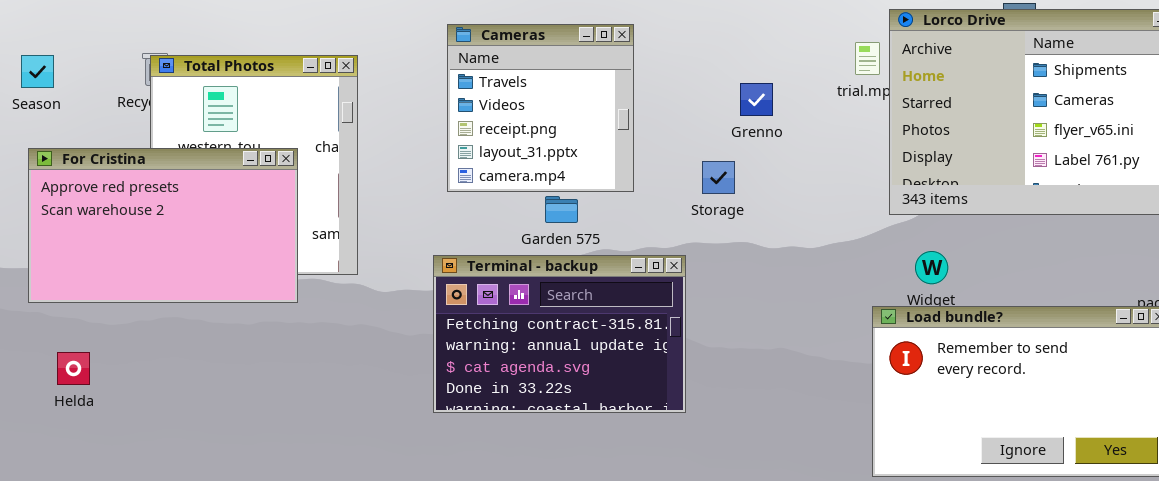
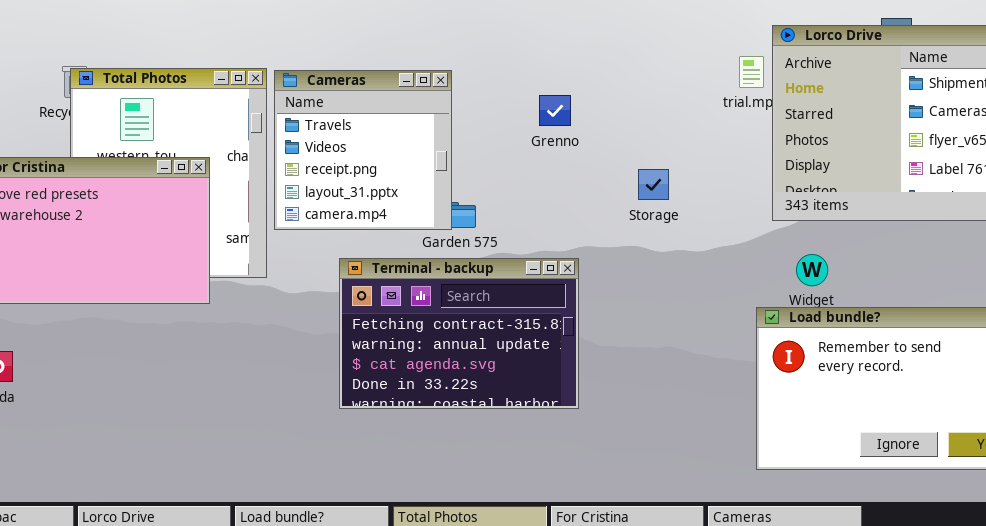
Cameras: [447,24,634,192] -> [274,70,452,230], moved
Grenno: [740,83,773,116] -> [539,95,571,126], moved
Storage: [702,161,735,194] -> [638,169,669,200], moved

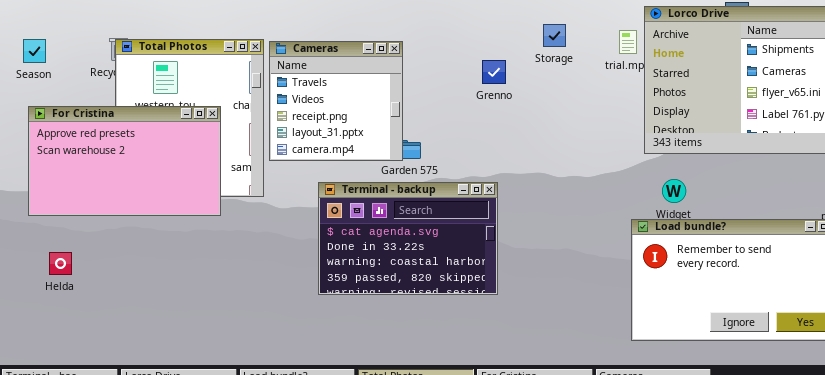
Grenno: [539,95,571,126] -> [482,60,506,84], moved
Storage: [638,169,669,200] -> [543,24,566,47], moved
Terminal - backup: [339,258,579,409] -> [318,182,498,295], scrolled down 2 rows

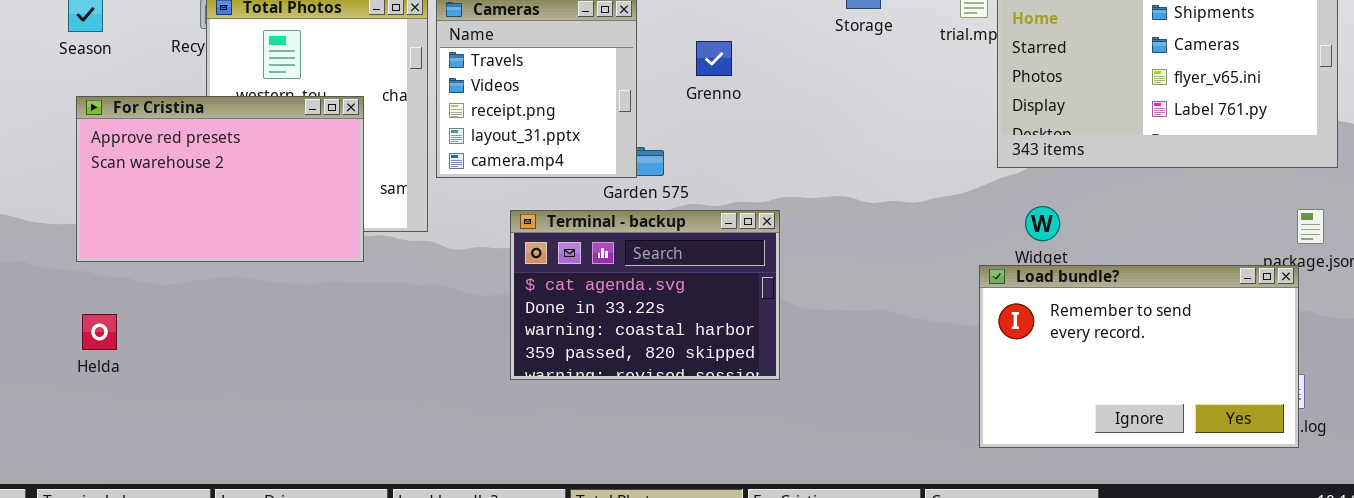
Grenno: [482,60,506,84] -> [696,41,732,76], moved
Helda: [49,252,72,275] -> [82,314,117,350], moved

